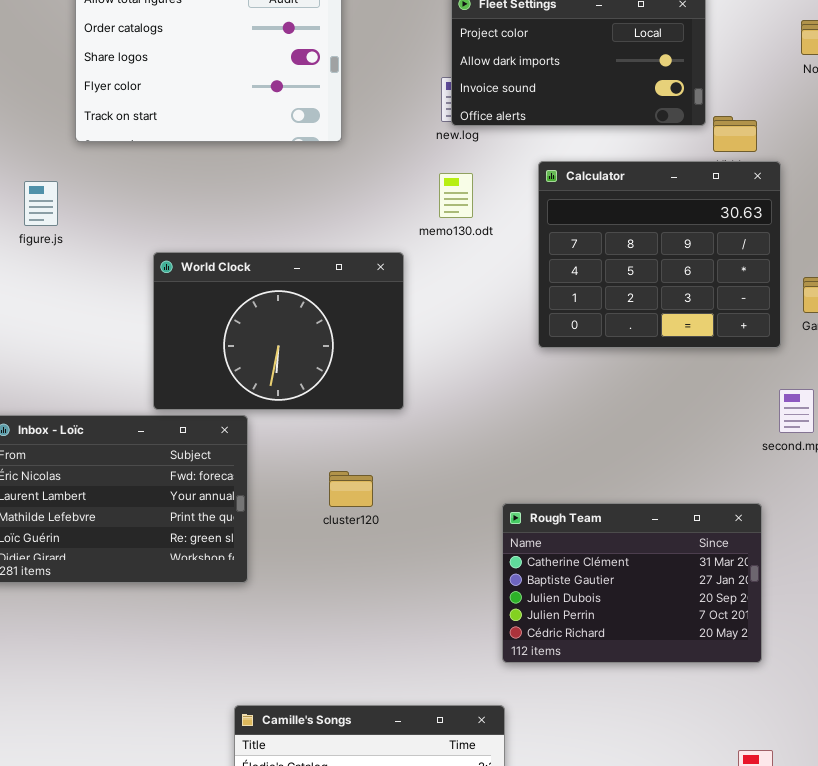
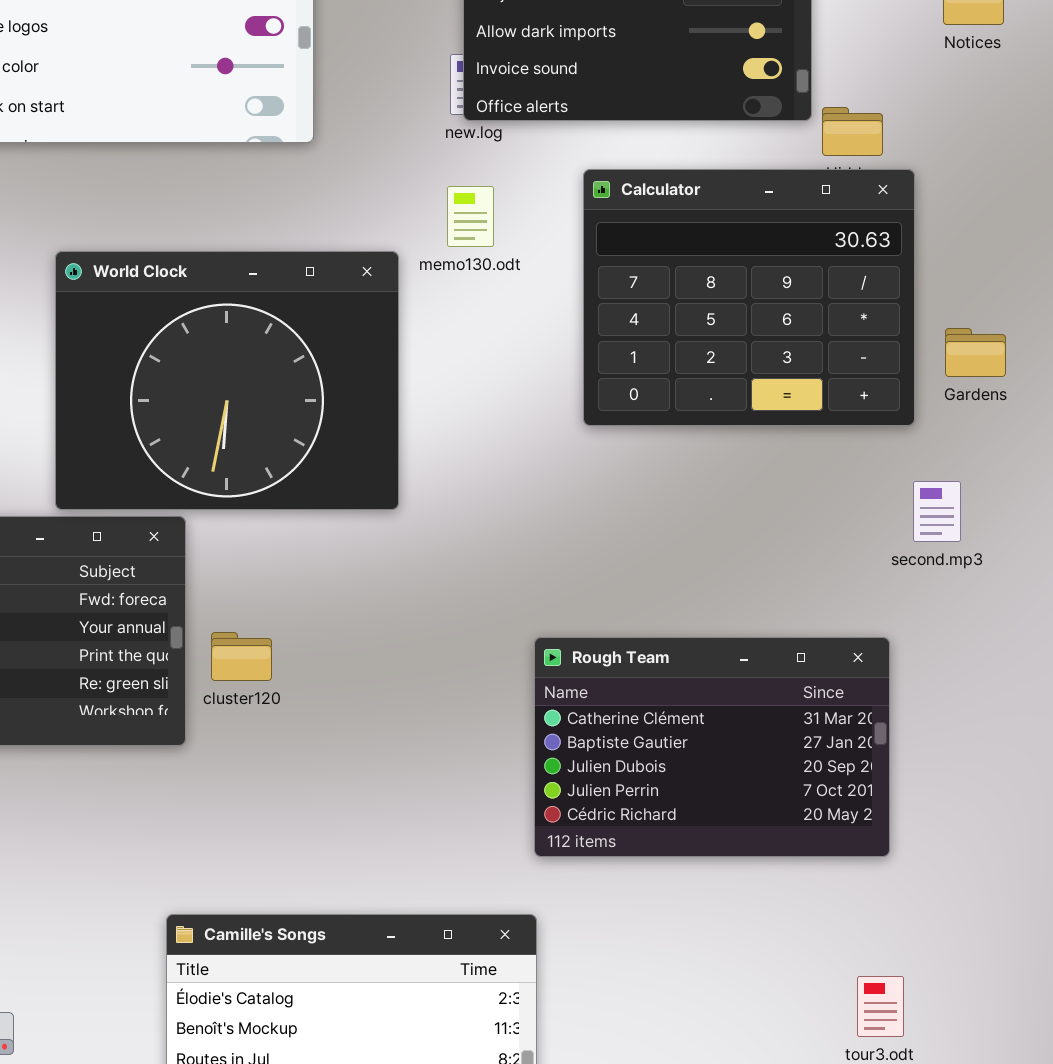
World Clock: [153,252,404,410] -> [55,251,399,510], resized
cluster120: [329,471,373,507] -> [211,632,272,681], moved

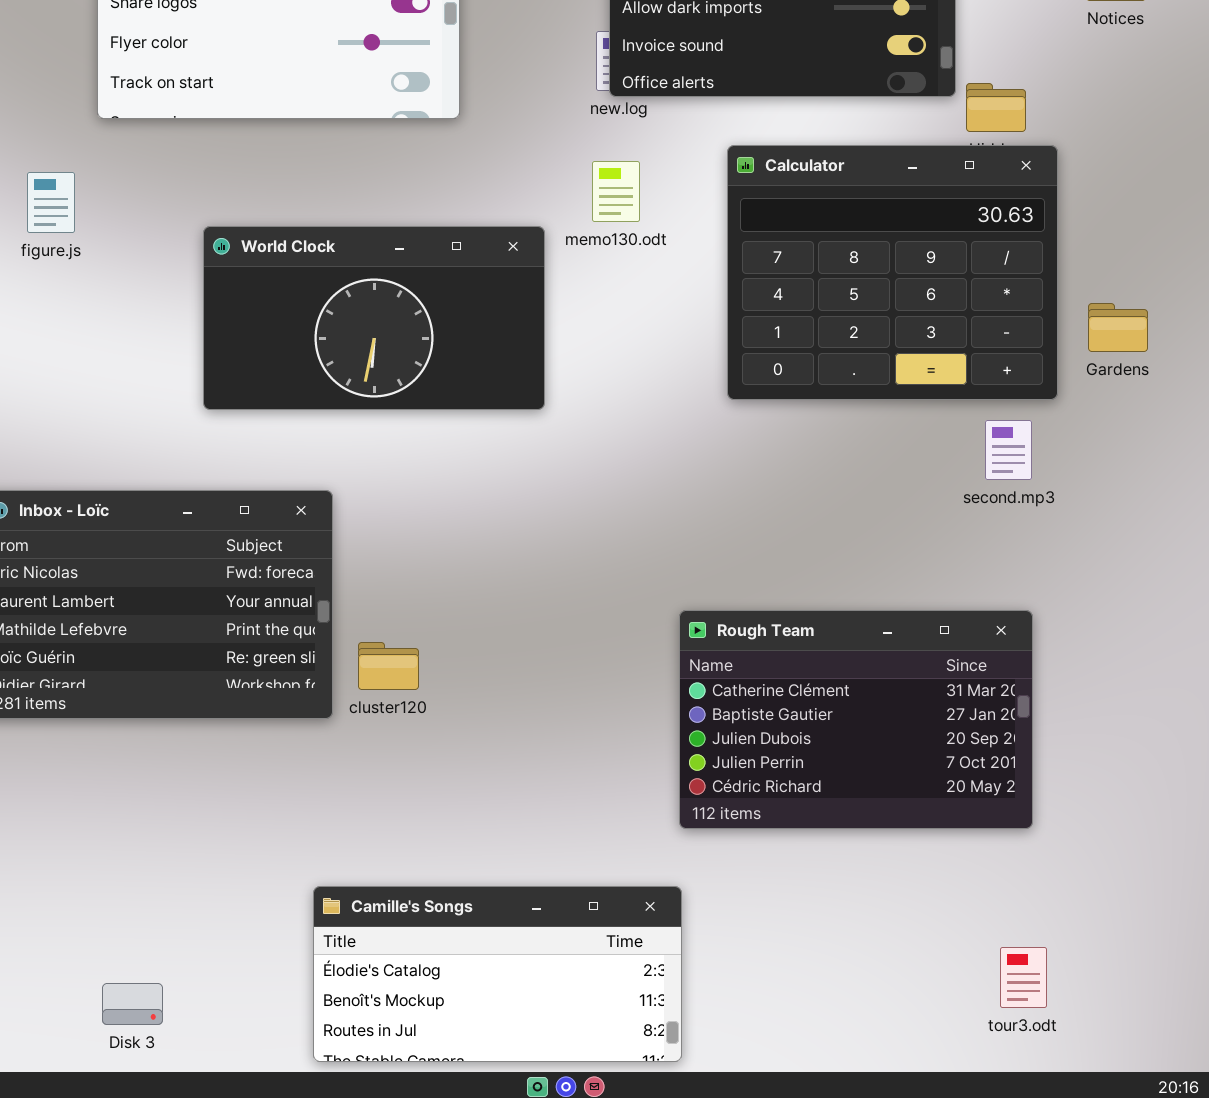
World Clock: [55,251,399,510] -> [203,226,545,410], resized
second.mp3: [913,481,961,542] -> [985,420,1032,480], moved
cluster120: [211,632,272,681] -> [358,642,419,690], moved

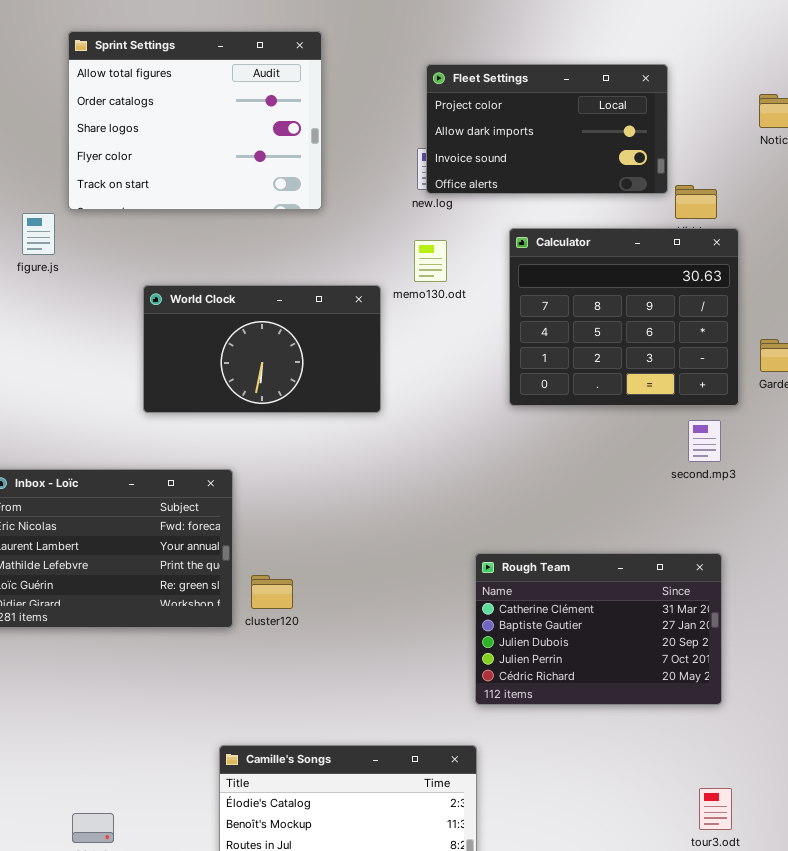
figure.js: [27,172,75,233] -> [22,213,55,255], moved

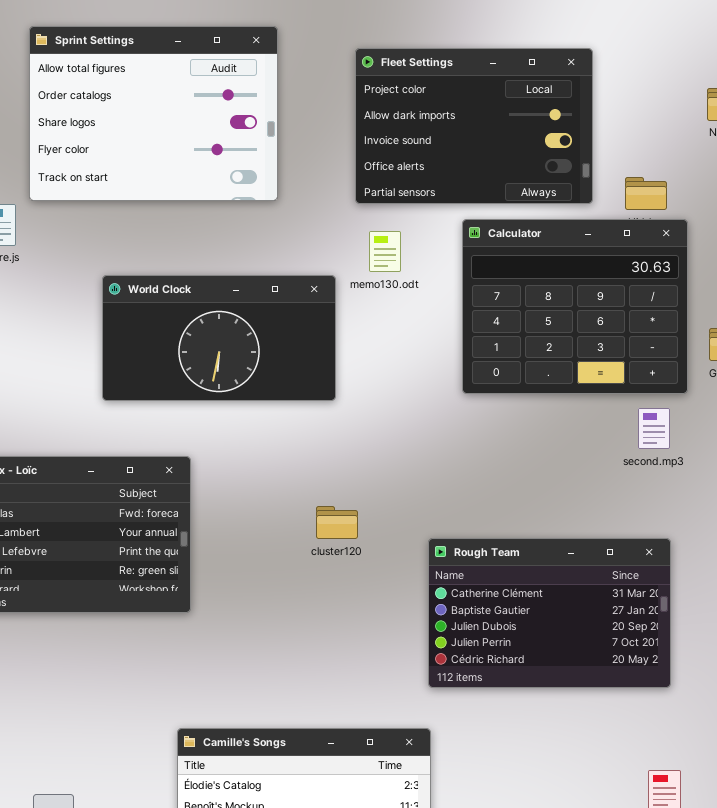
Fleet Settings: [426,64,668,194] -> [355,48,593,204], moved, resized
cluster120: [251,575,293,609] -> [316,506,358,539], moved

